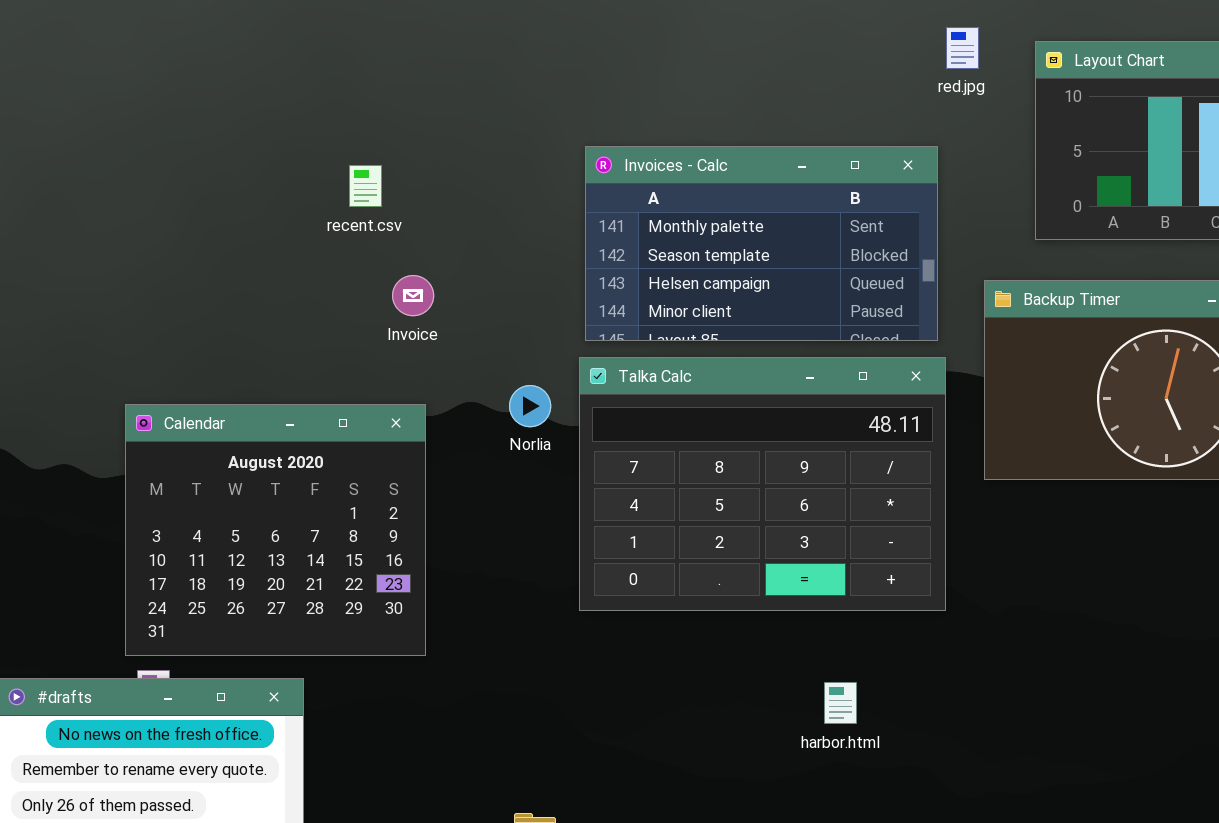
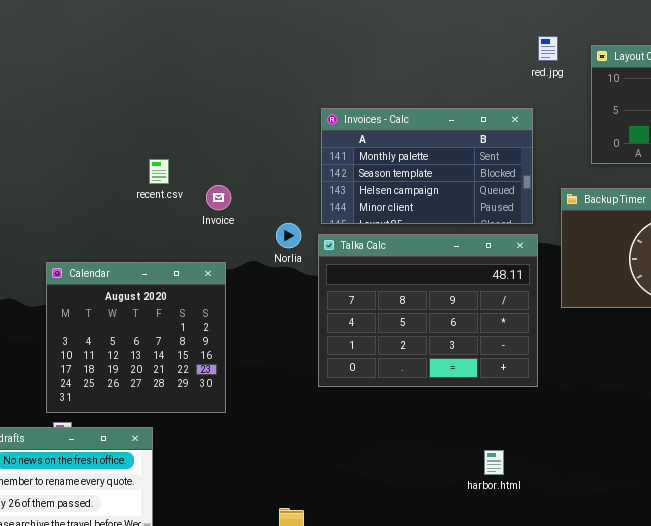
recent.csv: [349,165,382,207] -> [149,159,169,184], moved
Norlia: [509,385,551,427] -> [276,223,301,248], moved
harbor.html: [824,682,857,724] -> [484,450,504,475], moved

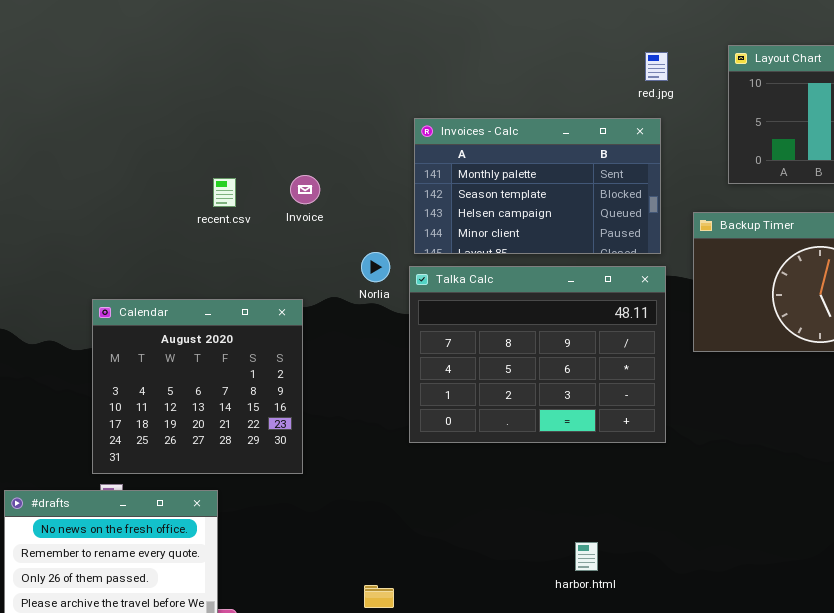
red.jpg: [538,36,558,61] -> [645,52,668,81], moved
Invoice: [206,185,231,210] -> [290,175,320,204], moved
harbor.html: [484,450,504,475] -> [575,542,598,571], moved

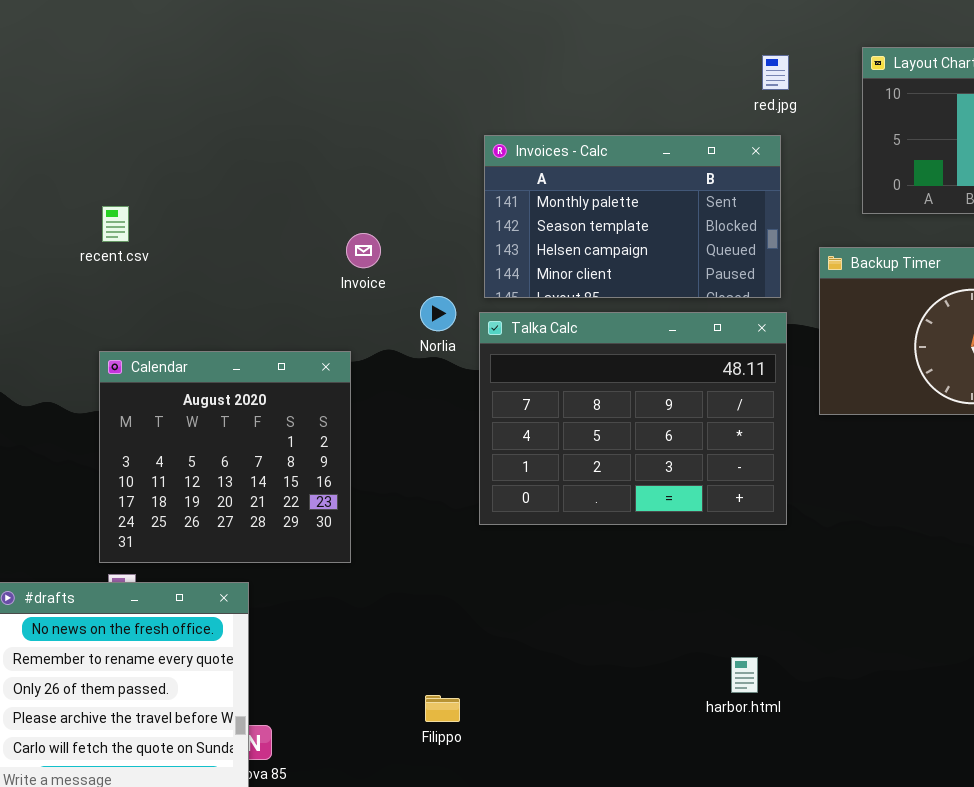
Invoice: [290,175,320,204] -> [346,233,381,268], moved
recent.csv: [213,178,236,207] -> [102,206,129,242], moved
harbor.html: [575,542,598,571] -> [731,657,758,693], moved

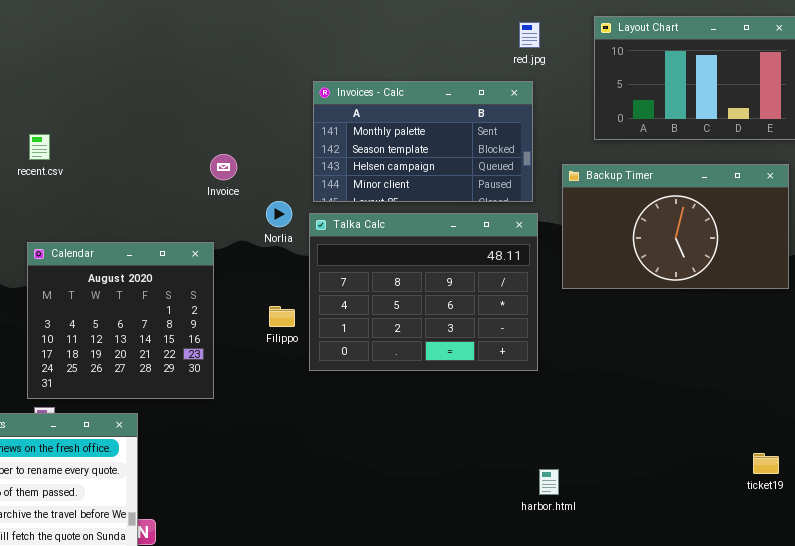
harbor.html: [731,657,758,693] -> [539,469,559,495], moved
Filippo: [425,695,460,722] -> [269,306,295,327], moved

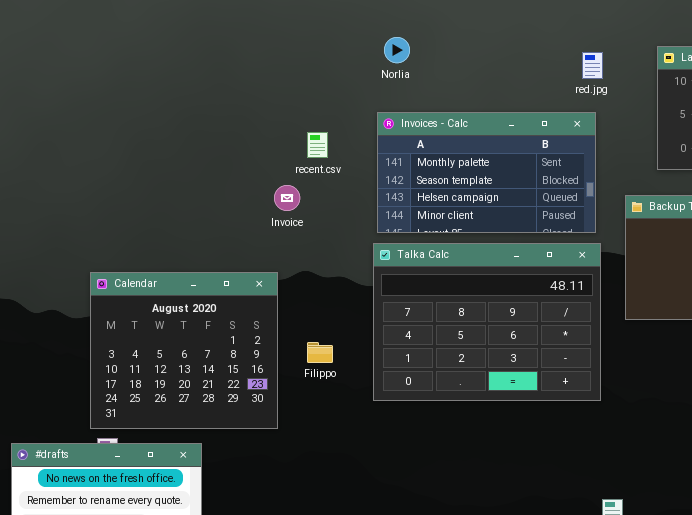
recent.csv: [29,134,50,160] -> [307,132,328,158], moved
Norlia: [266,201,292,227] -> [384,37,410,63], moved
Filippo: [269,306,295,327] -> [307,342,333,363], moved

